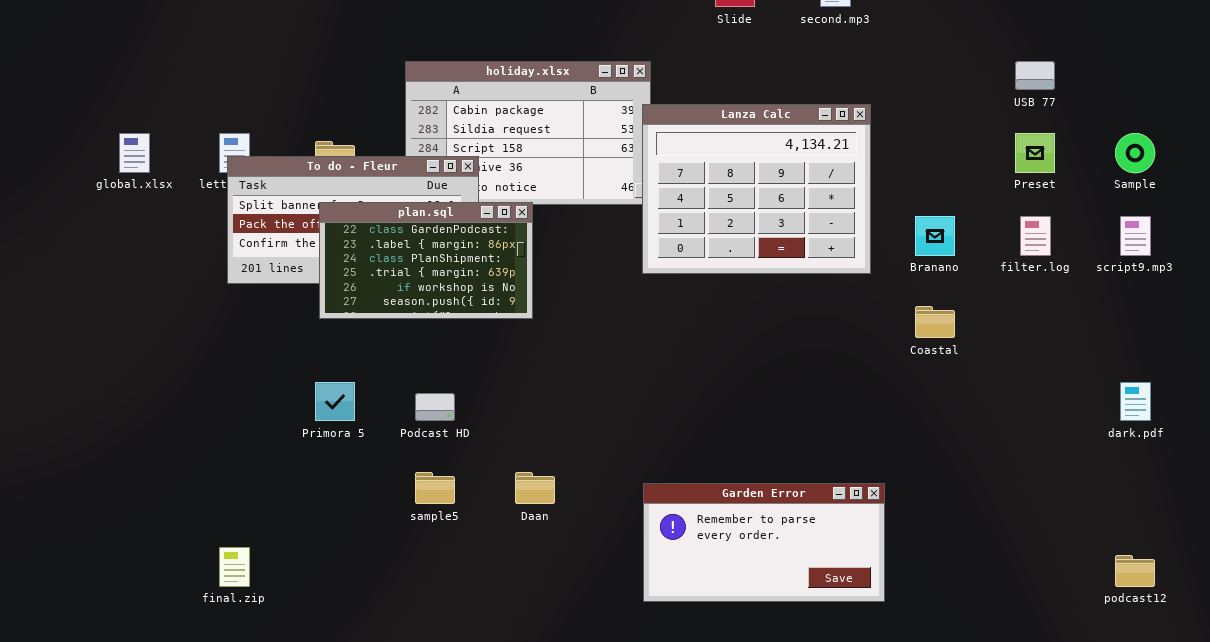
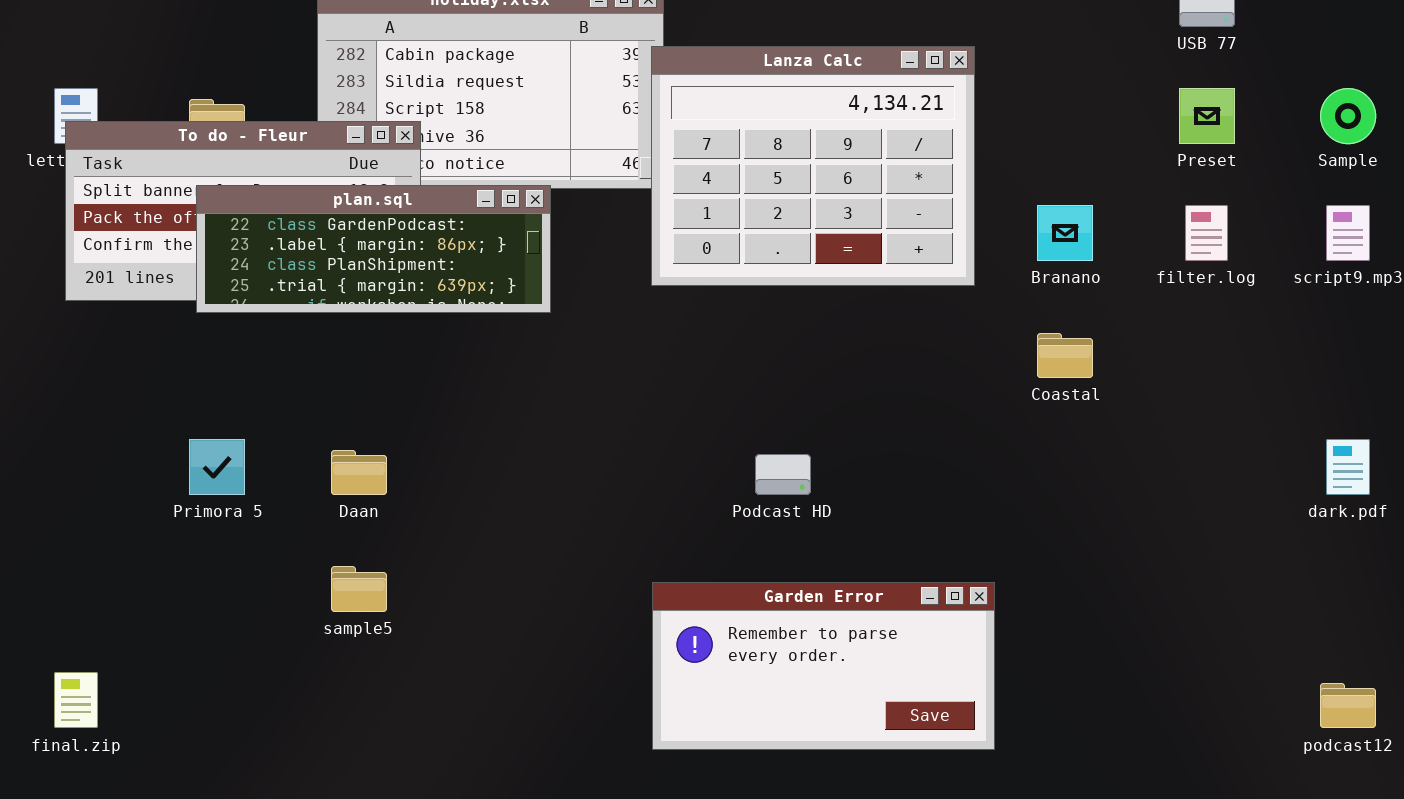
plan.sql: [319,202,533,319] -> [196,185,551,313], resized
Podcast HD: [415,393,455,421] -> [755,454,811,495], moved
Daan: [515,472,555,504] -> [331,450,387,495], moved

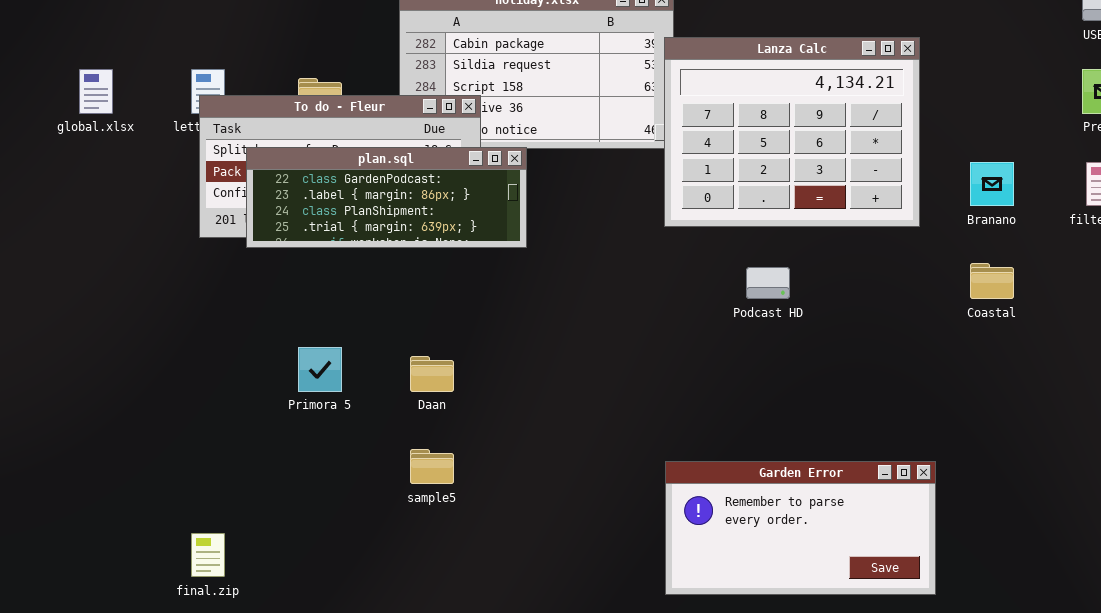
plan.sql: [196,185,551,313] -> [246,147,527,248], moved
Podcast HD: [755,454,811,495] -> [746,267,790,299], moved

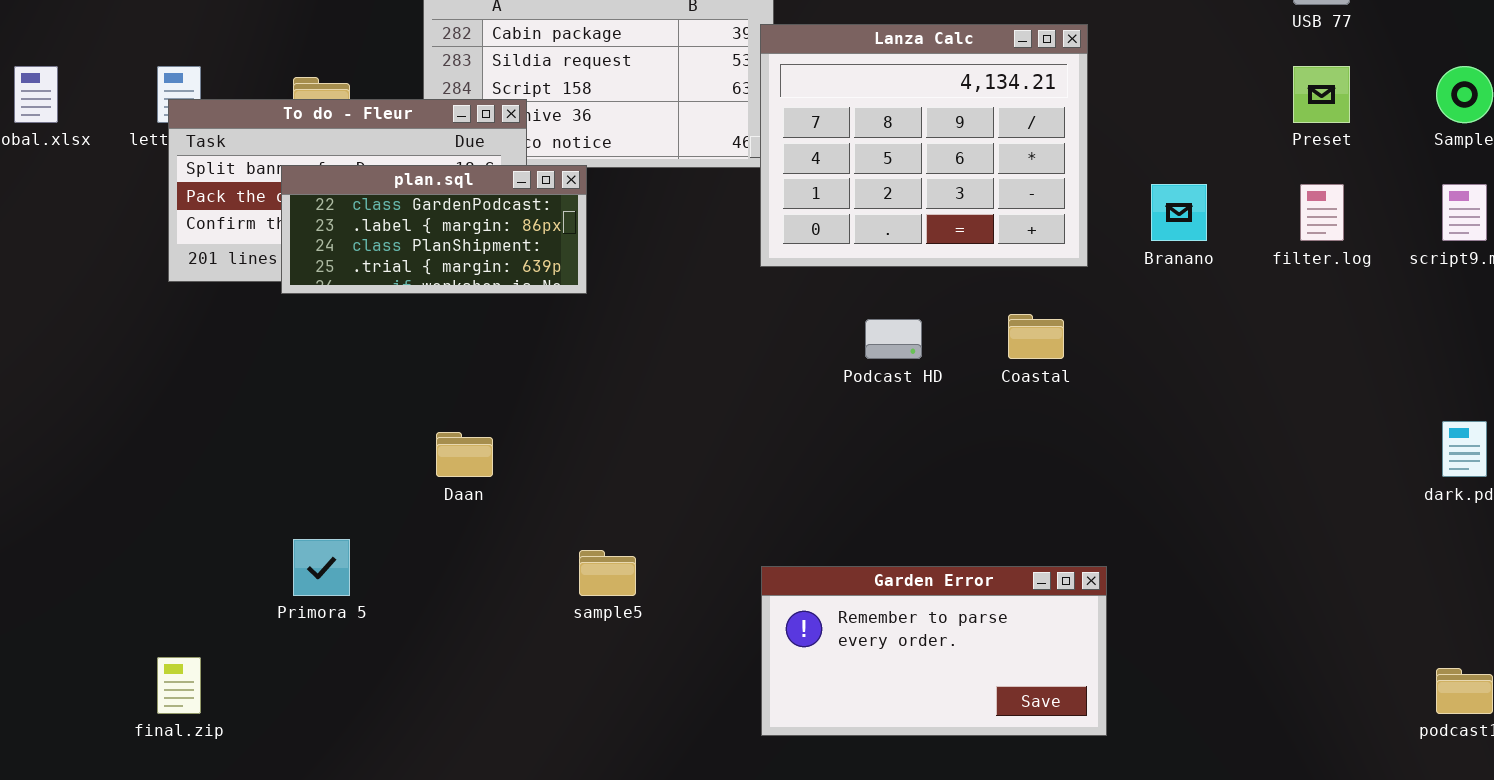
plan.sql: [246,147,527,248] -> [281,165,587,294], resized
Coastal: [970,263,1014,299] -> [1008,314,1064,359], moved
Primora 5: [298,347,342,392] -> [293,539,350,596], moved
sample5: [410,449,454,484] -> [579,550,636,596], moved

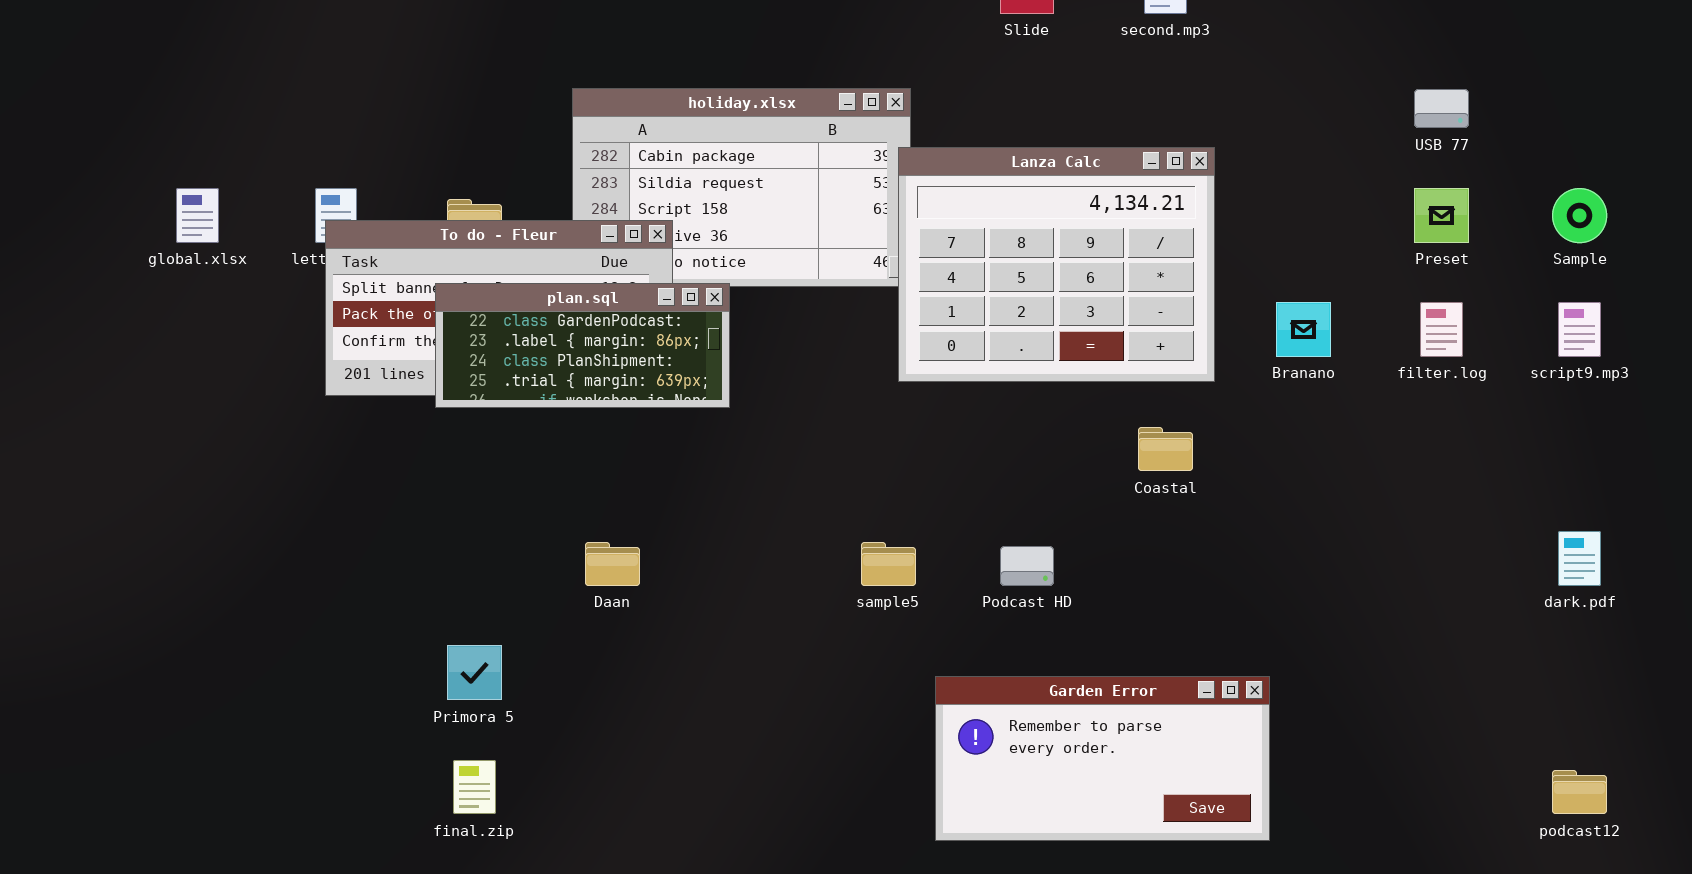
Podcast HD: [865,319,922,359] -> [1000,546,1054,586], moved
sample5: [579,550,636,596] -> [861,542,916,586], moved
Garden Error: [761,566,1107,736] -> [935,676,1270,841], moved
final.zip: [157,657,201,714] -> [453,760,496,814], moved

